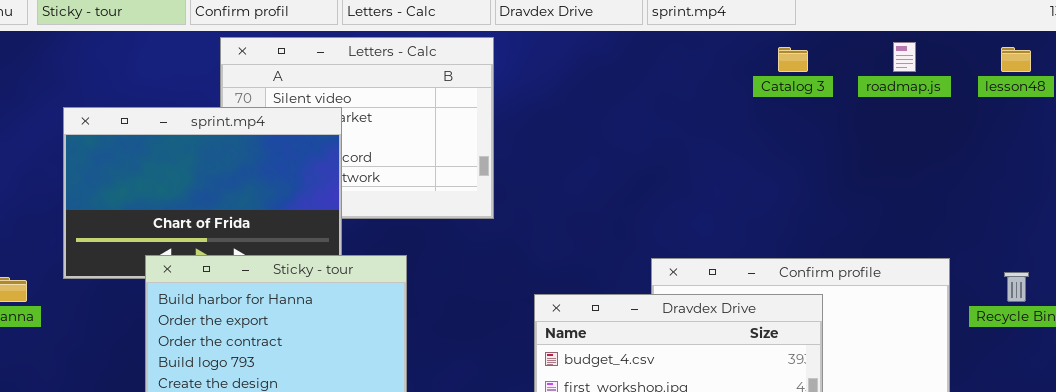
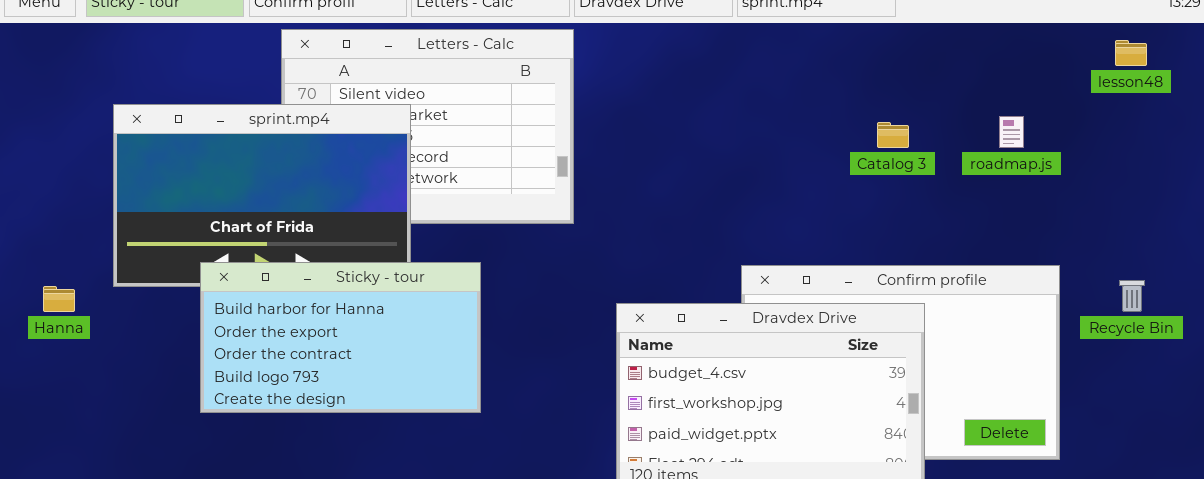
roadmap.js: [893,42,916,72] -> [999,116,1024,148], moved
Catalog 3: [778,47,808,72] -> [877,122,909,148], moved

